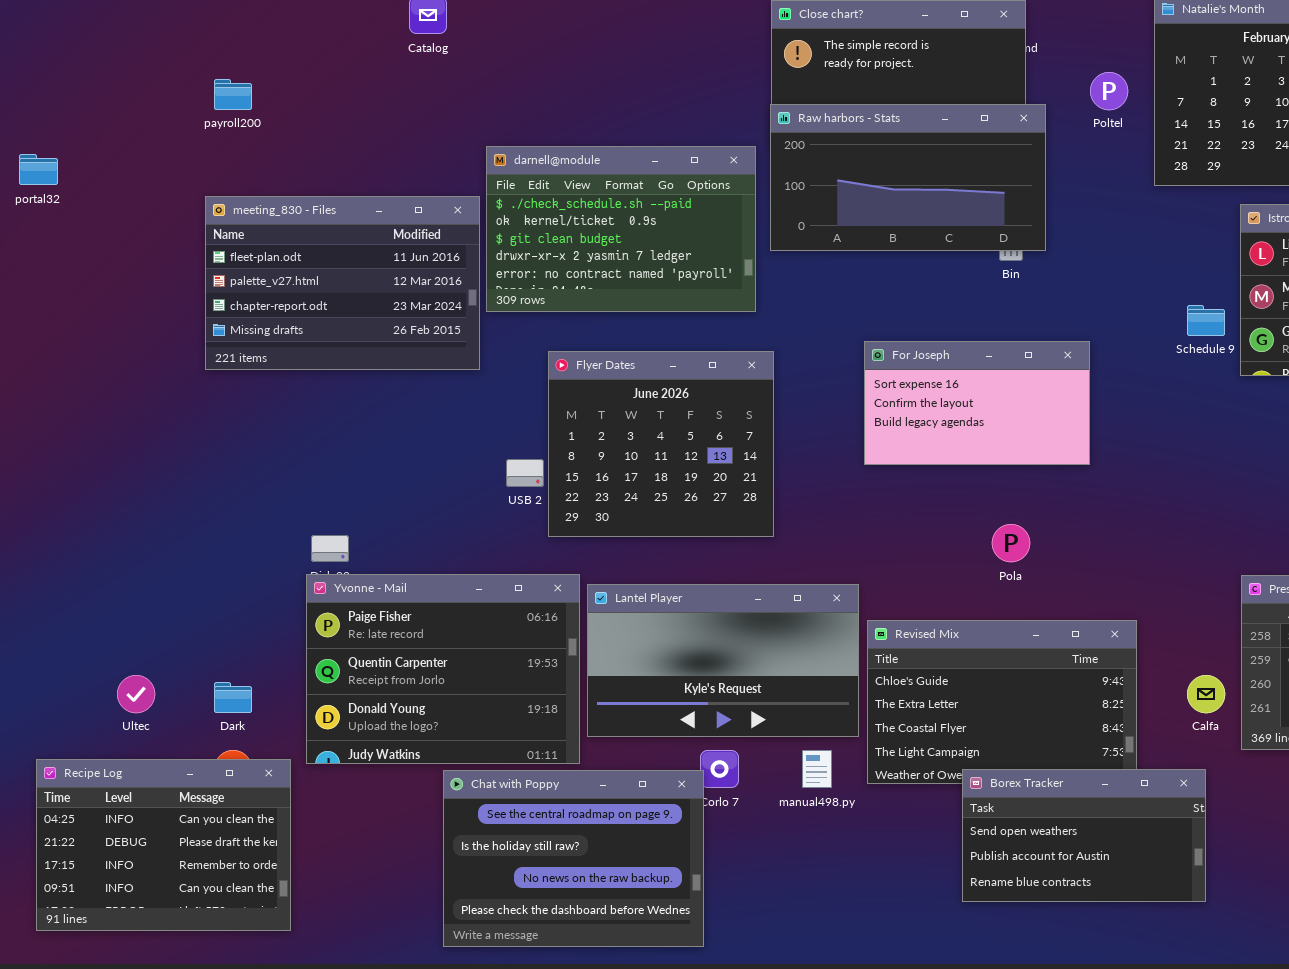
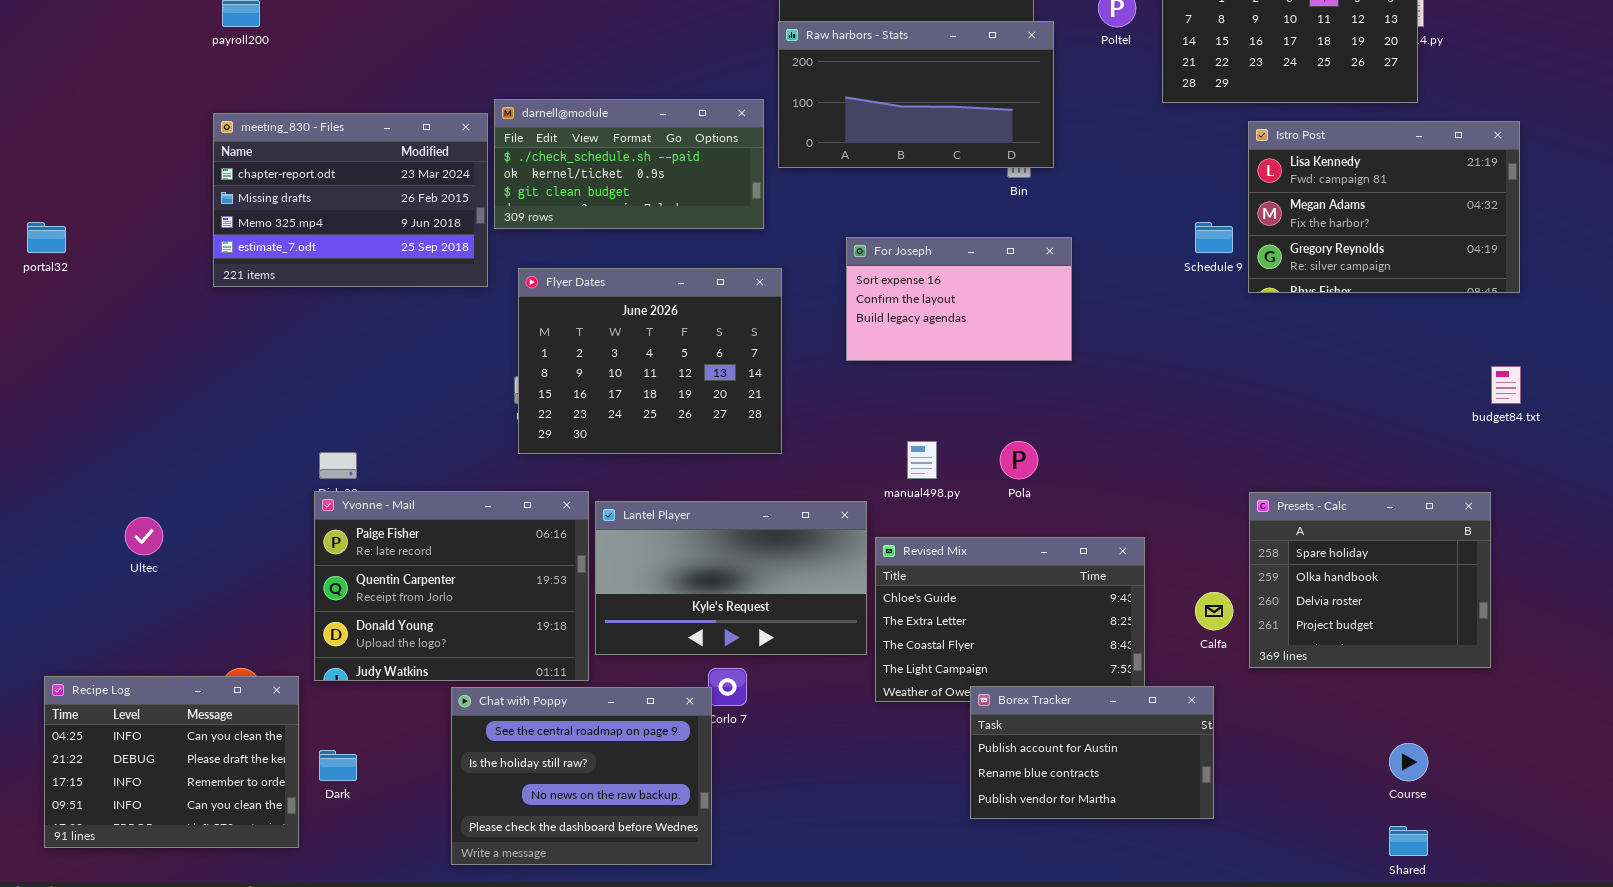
darnell@module: [486,146,756,312] -> [494,99,764,229], resized
portal32: [19,154,58,185] -> [27,222,66,253], moved
meeting_830 - Files: [205,196,480,370] -> [213,113,488,287], scrolled down 2 rows
For Joseph: [864,341,1090,465] -> [846,237,1072,361], moved
Flyer Dates: [548,351,774,537] -> [518,268,782,454], resized
Ultec: [117,675,155,713] -> [125,517,163,555], moved
Dark: [214,682,252,713] -> [319,750,357,781], moved
manual498.py: [802,750,832,788] -> [907,441,937,479], moved
Borex Tracker: [962,769,1206,902] -> [970,686,1214,819], scrolled down 1 row

